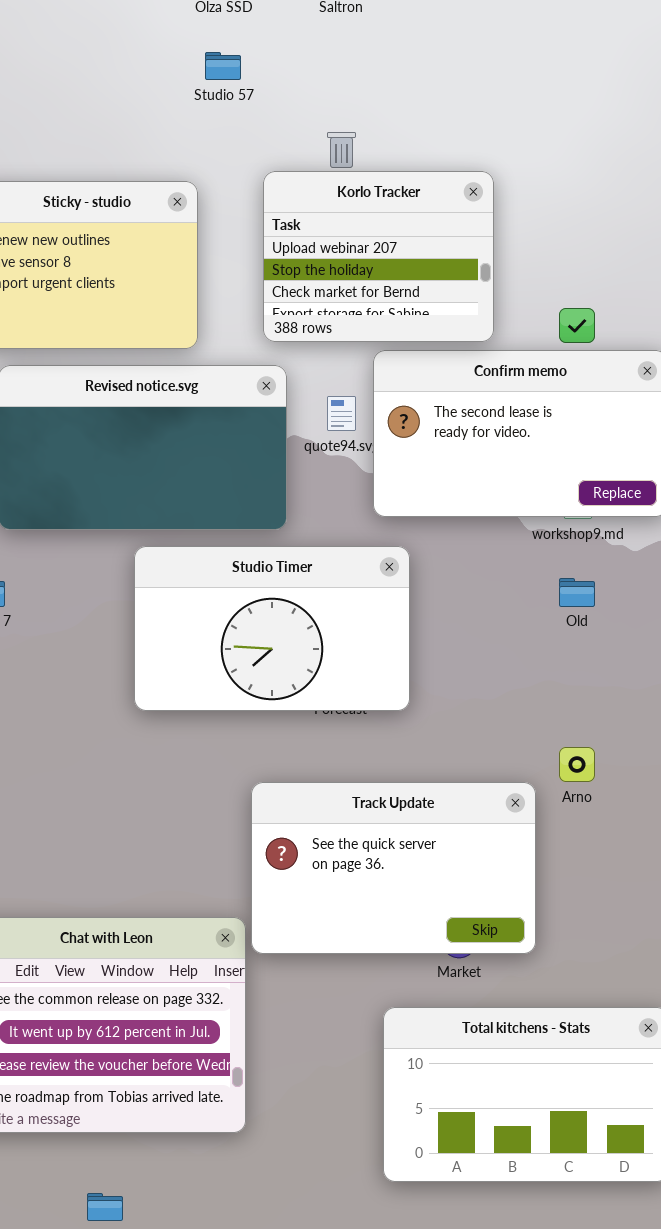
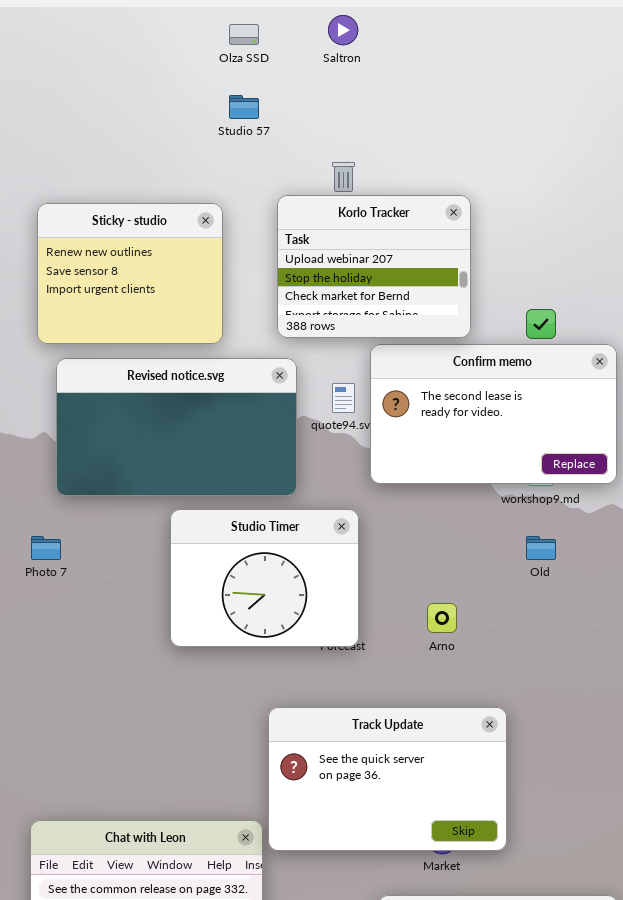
Studio Timer: [134,546,410,711] -> [170,509,359,647], resized
Arno: [559,747,595,782] -> [427,603,457,633], moved

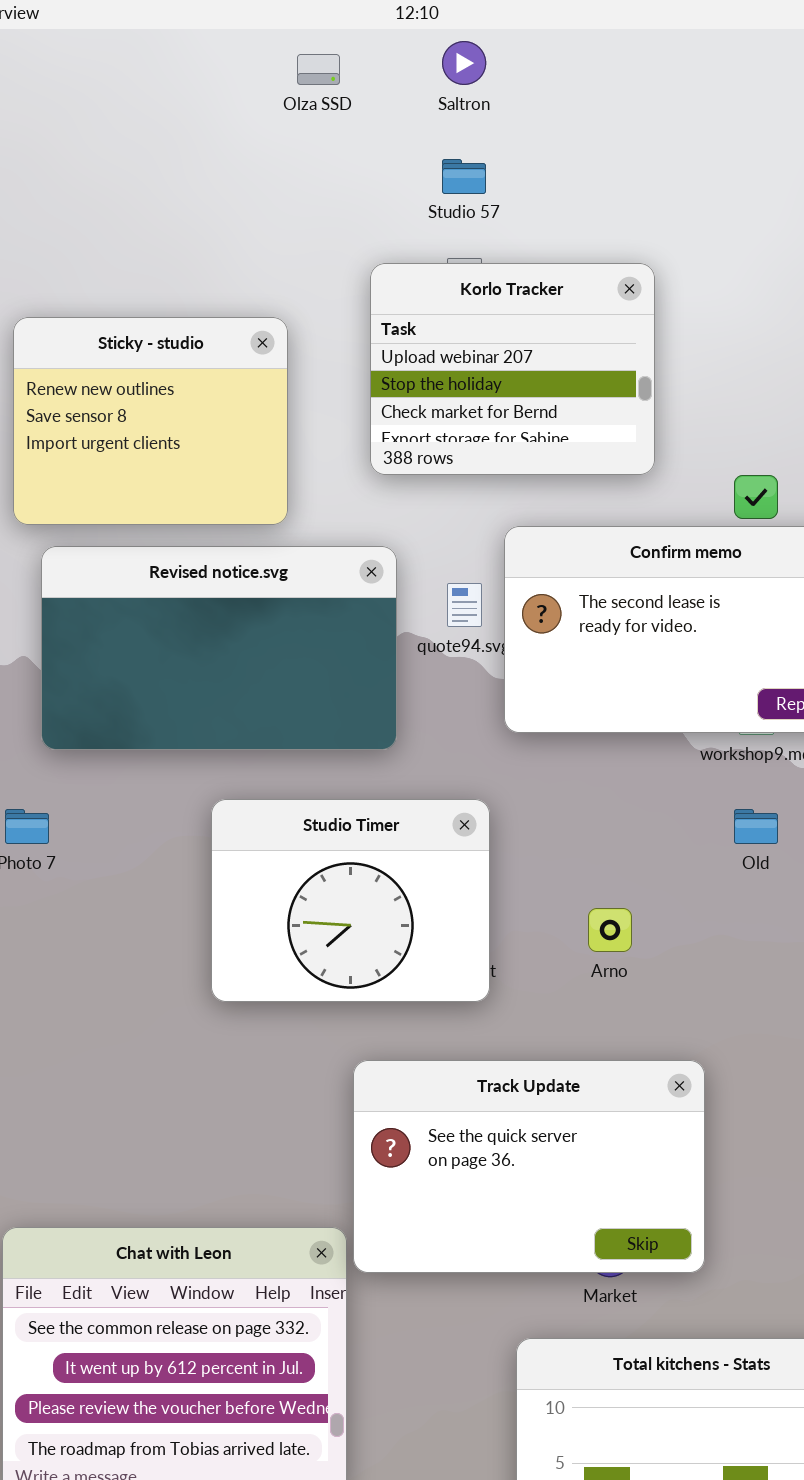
Studio 57: [229,95,259,119] -> [442,159,486,194], moved
Korlo Tracker: [277,195,471,338] -> [370,263,655,475], moved
Studio Timer: [170,509,359,647] -> [211,799,490,1002], moved

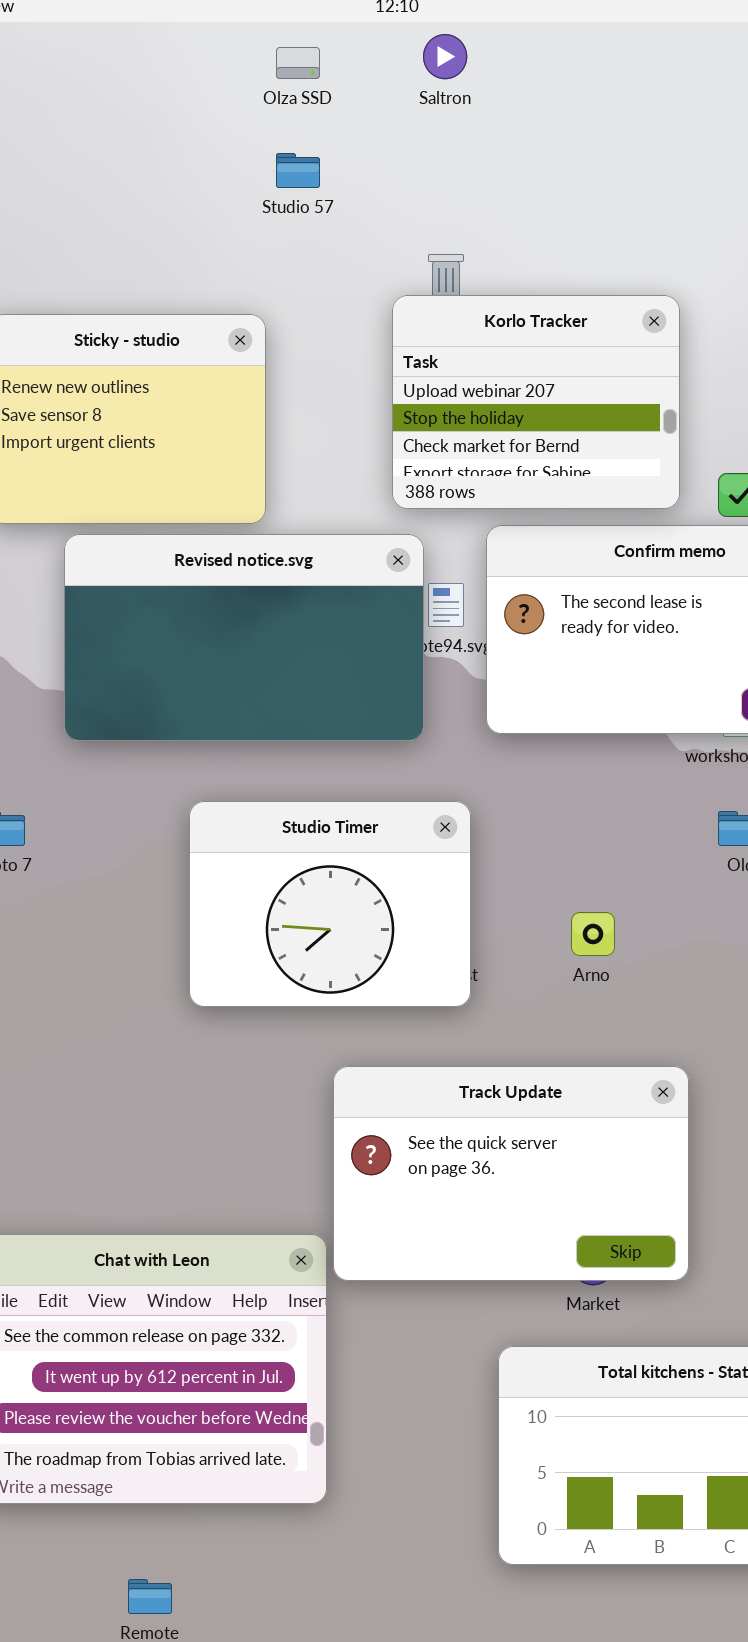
Studio 57: [442,159,486,194] -> [276,153,320,188], moved
Korlo Tracker: [370,263,655,475] -> [392,295,680,509], moved
Revised notice.svg: [41,546,397,750] -> [64,534,424,741], moved

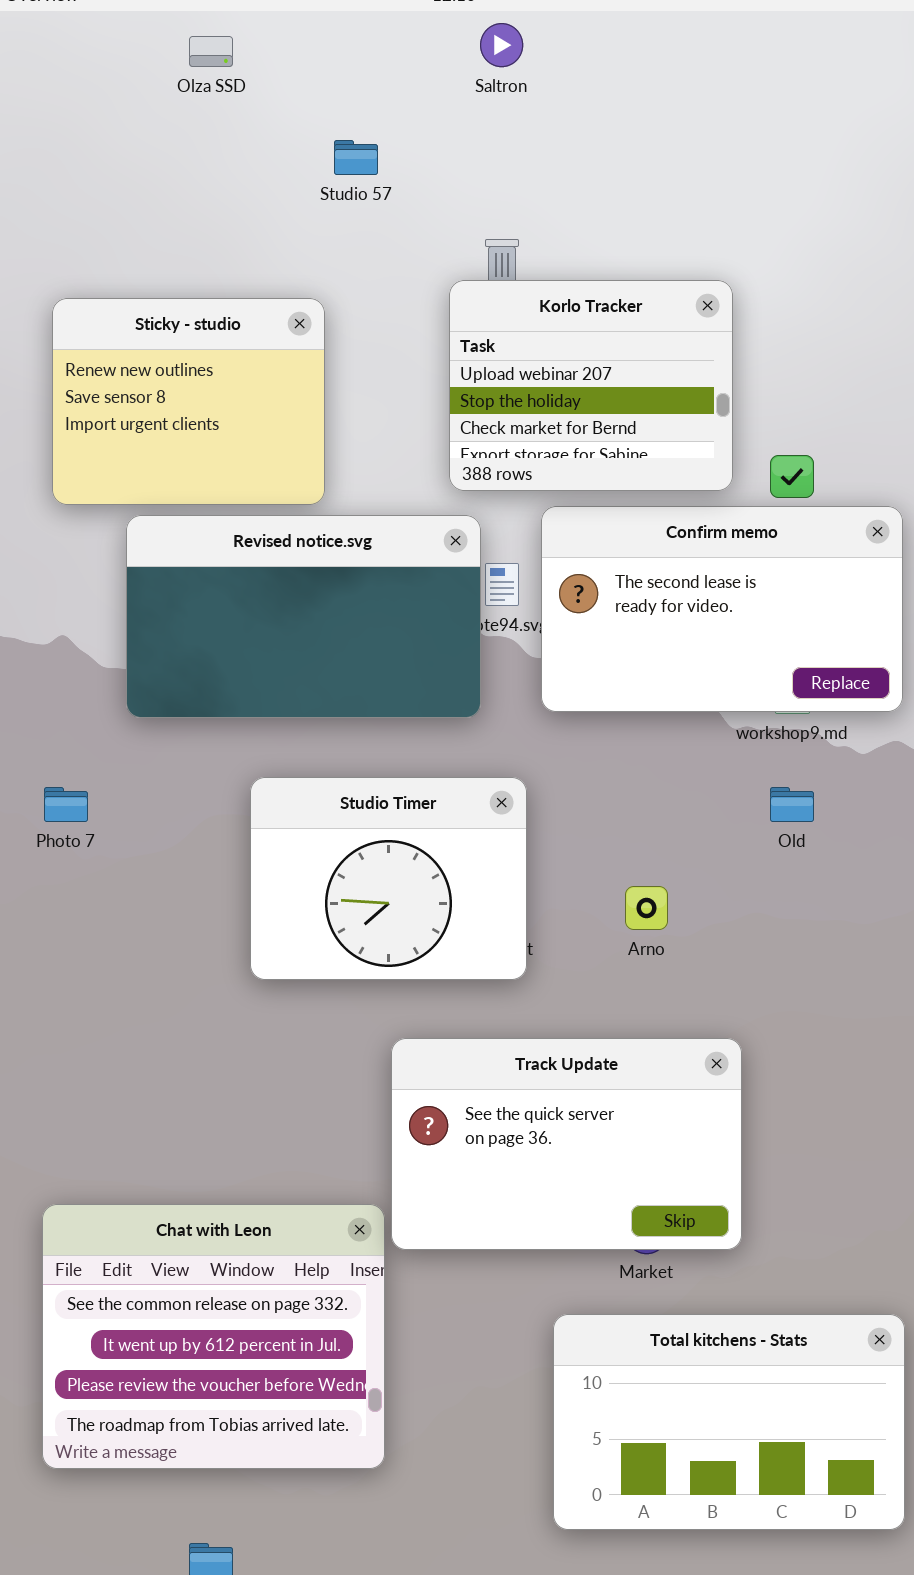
Olza SSD: [276,47,320,79] -> [189,36,233,67], moved

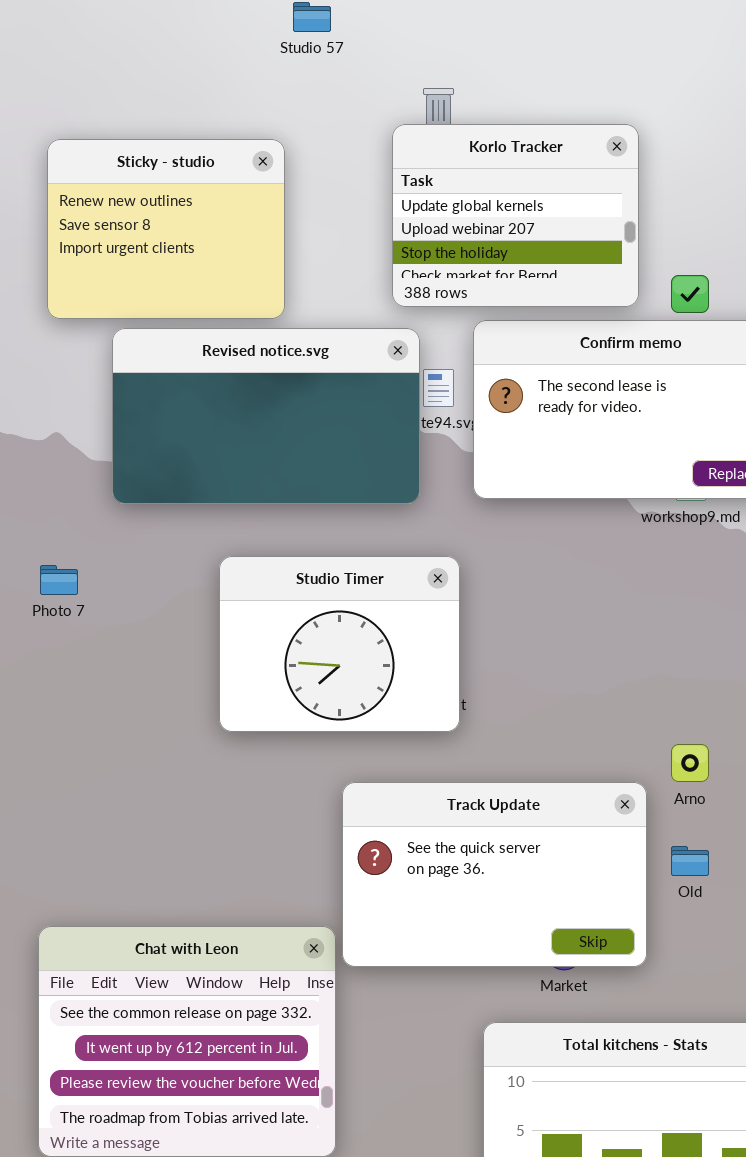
Korlo Tracker: [449,280,733,491] -> [392,124,639,307], scrolled up 1 row
Old: [770,787,814,822] -> [671,846,709,876], moved
Arno: [625,886,668,930] -> [671,744,709,782], moved

